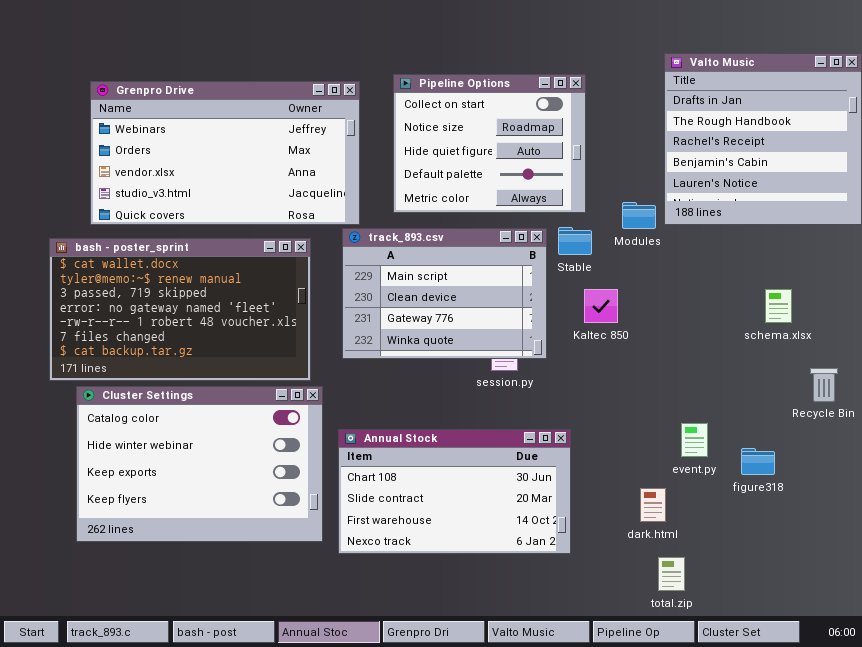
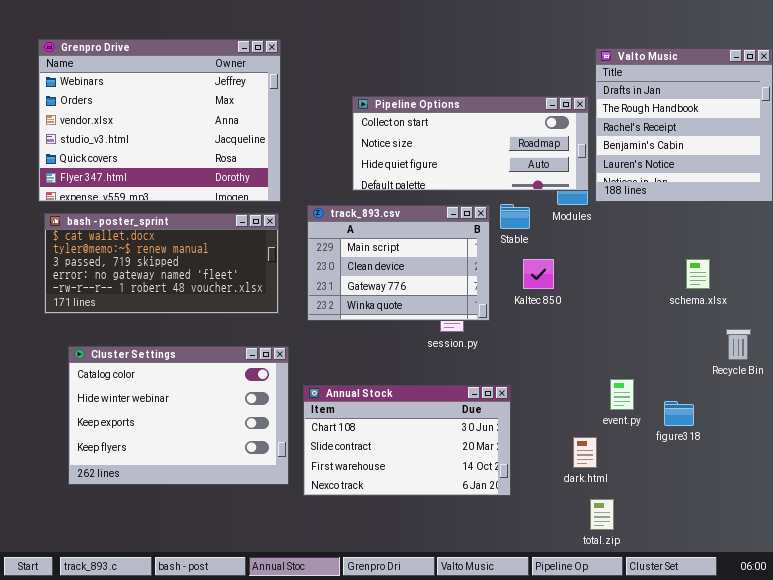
Pipeline Options: [393,74,586,213] -> [352,96,589,191], resized
Grenpro Drive: [90,81,360,225] -> [38,39,281,202], moved, resized
bash - poster_sprint: [49,238,311,381] -> [44,213,279,314], resized

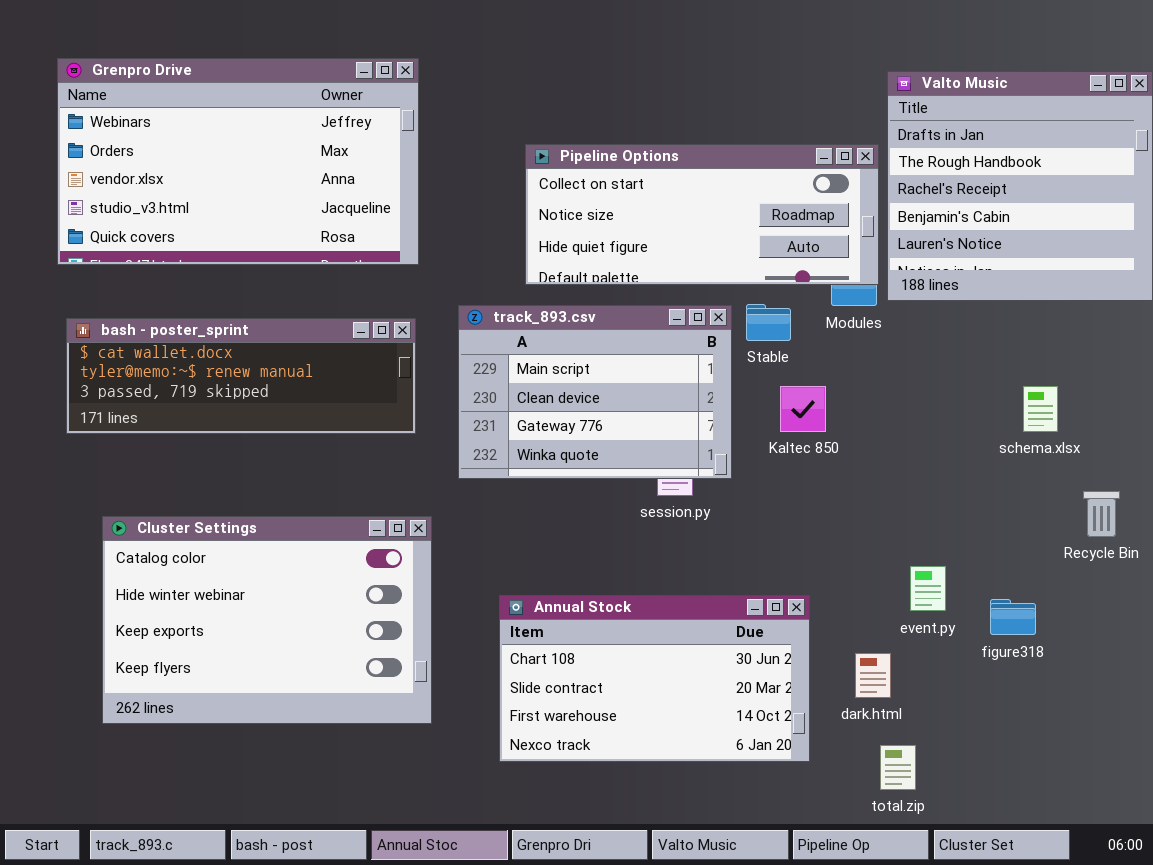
Grenpro Drive: [38,39,281,202] -> [57,58,419,265], resized
bash - poster_sprint: [44,213,279,314] -> [66,318,416,434], resized
Annual Stock: [303,385,511,496] -> [499,595,810,762], moved

